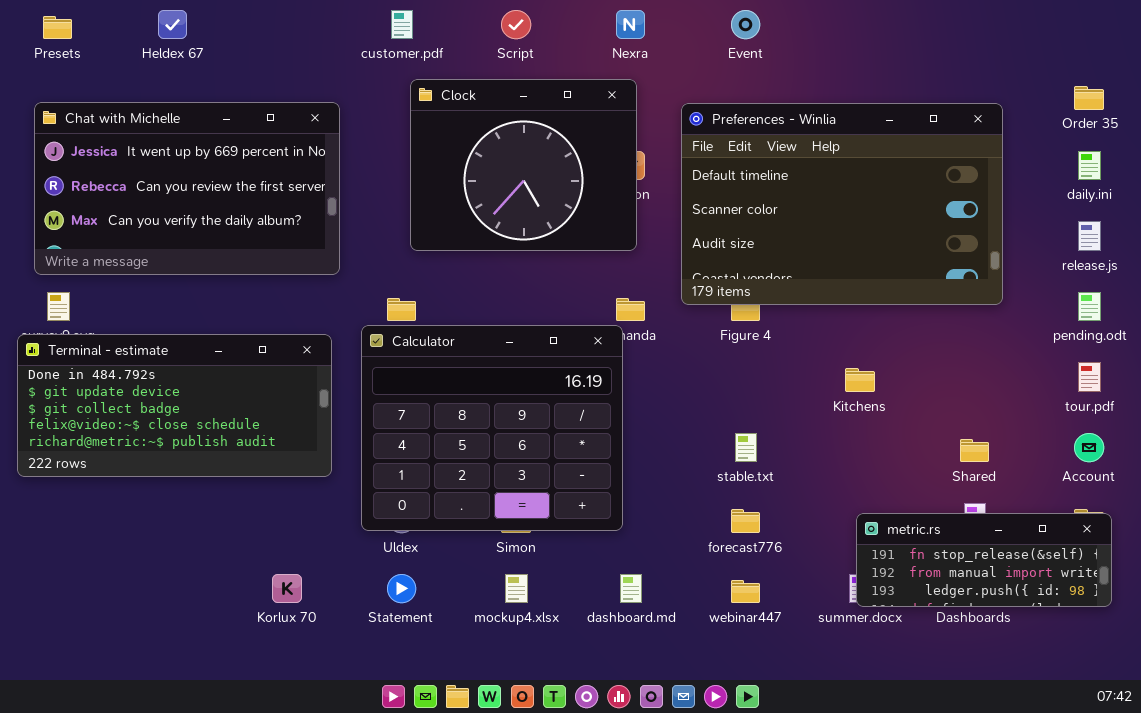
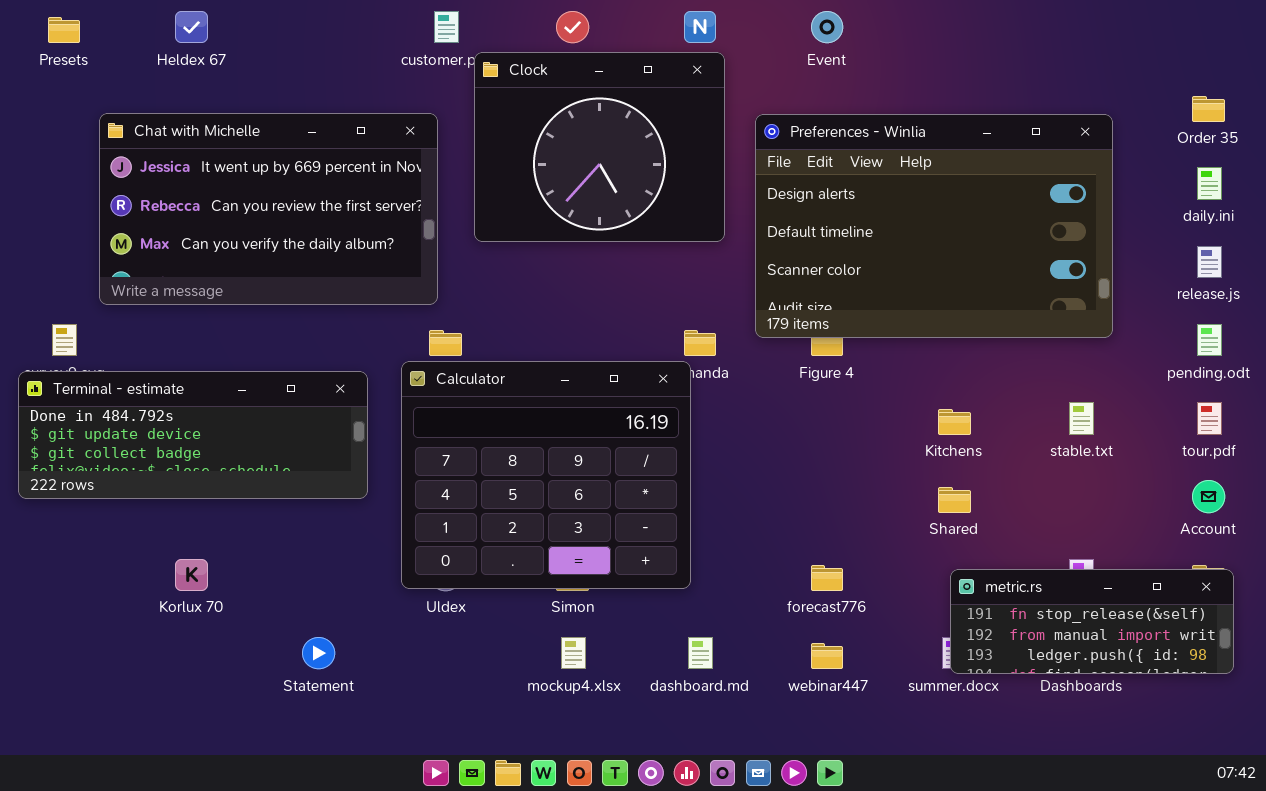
Clock: [410,79,637,251] -> [474,52,725,242], moved
Chat with Michelle: [34,102,340,275] -> [99,113,438,305], moved
Preferences - Winlia: [681,103,1003,305] -> [755,114,1113,338], scrolled up 1 row
Terminal - estimate: [17,334,332,477] -> [18,371,368,499], resized
stable.txt: [735,433,757,462] -> [1069,402,1094,435], moved
Shared: [960,439,989,462] -> [938,487,971,513], moved
Korlux 70: [272,574,302,603] -> [175,559,208,591], moved
Statement: [387,574,416,603] -> [302,637,335,669], moved

